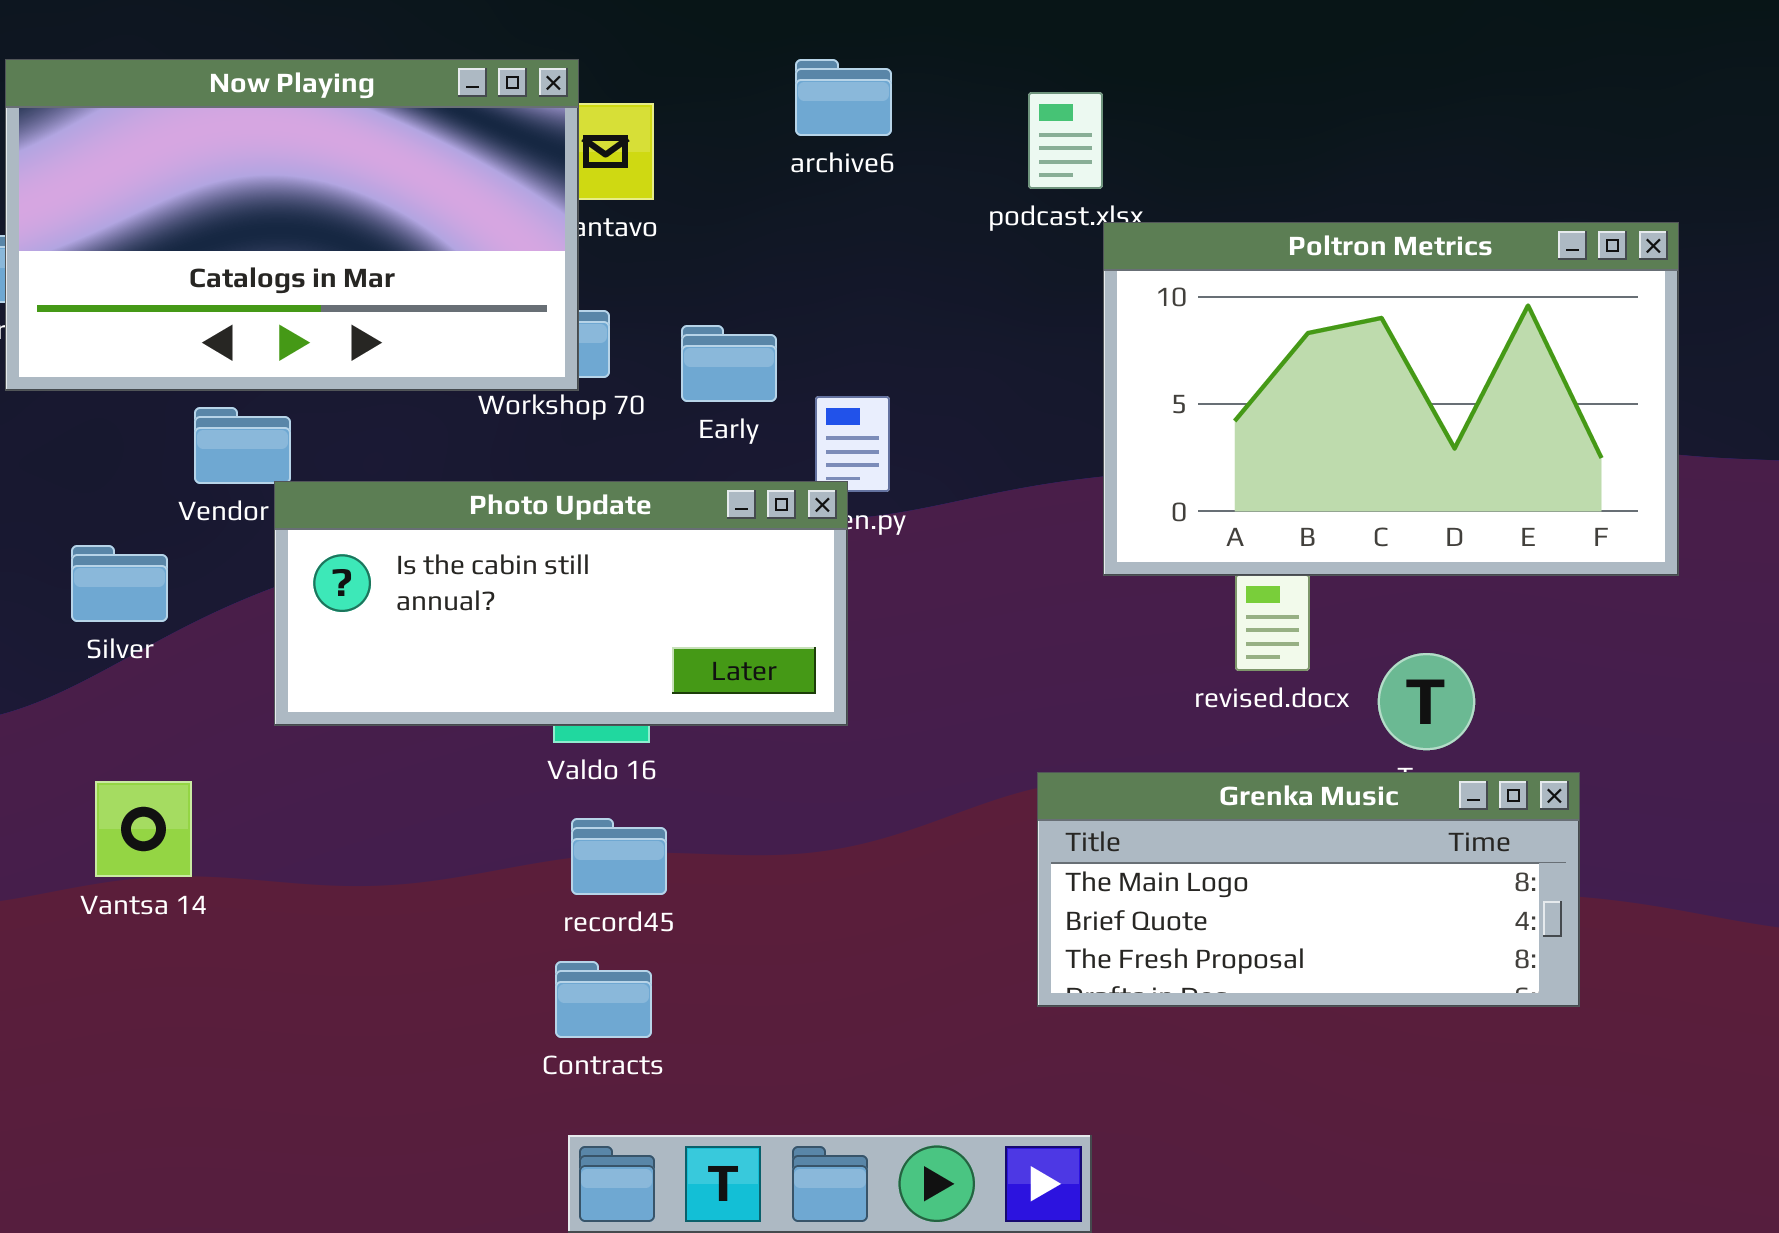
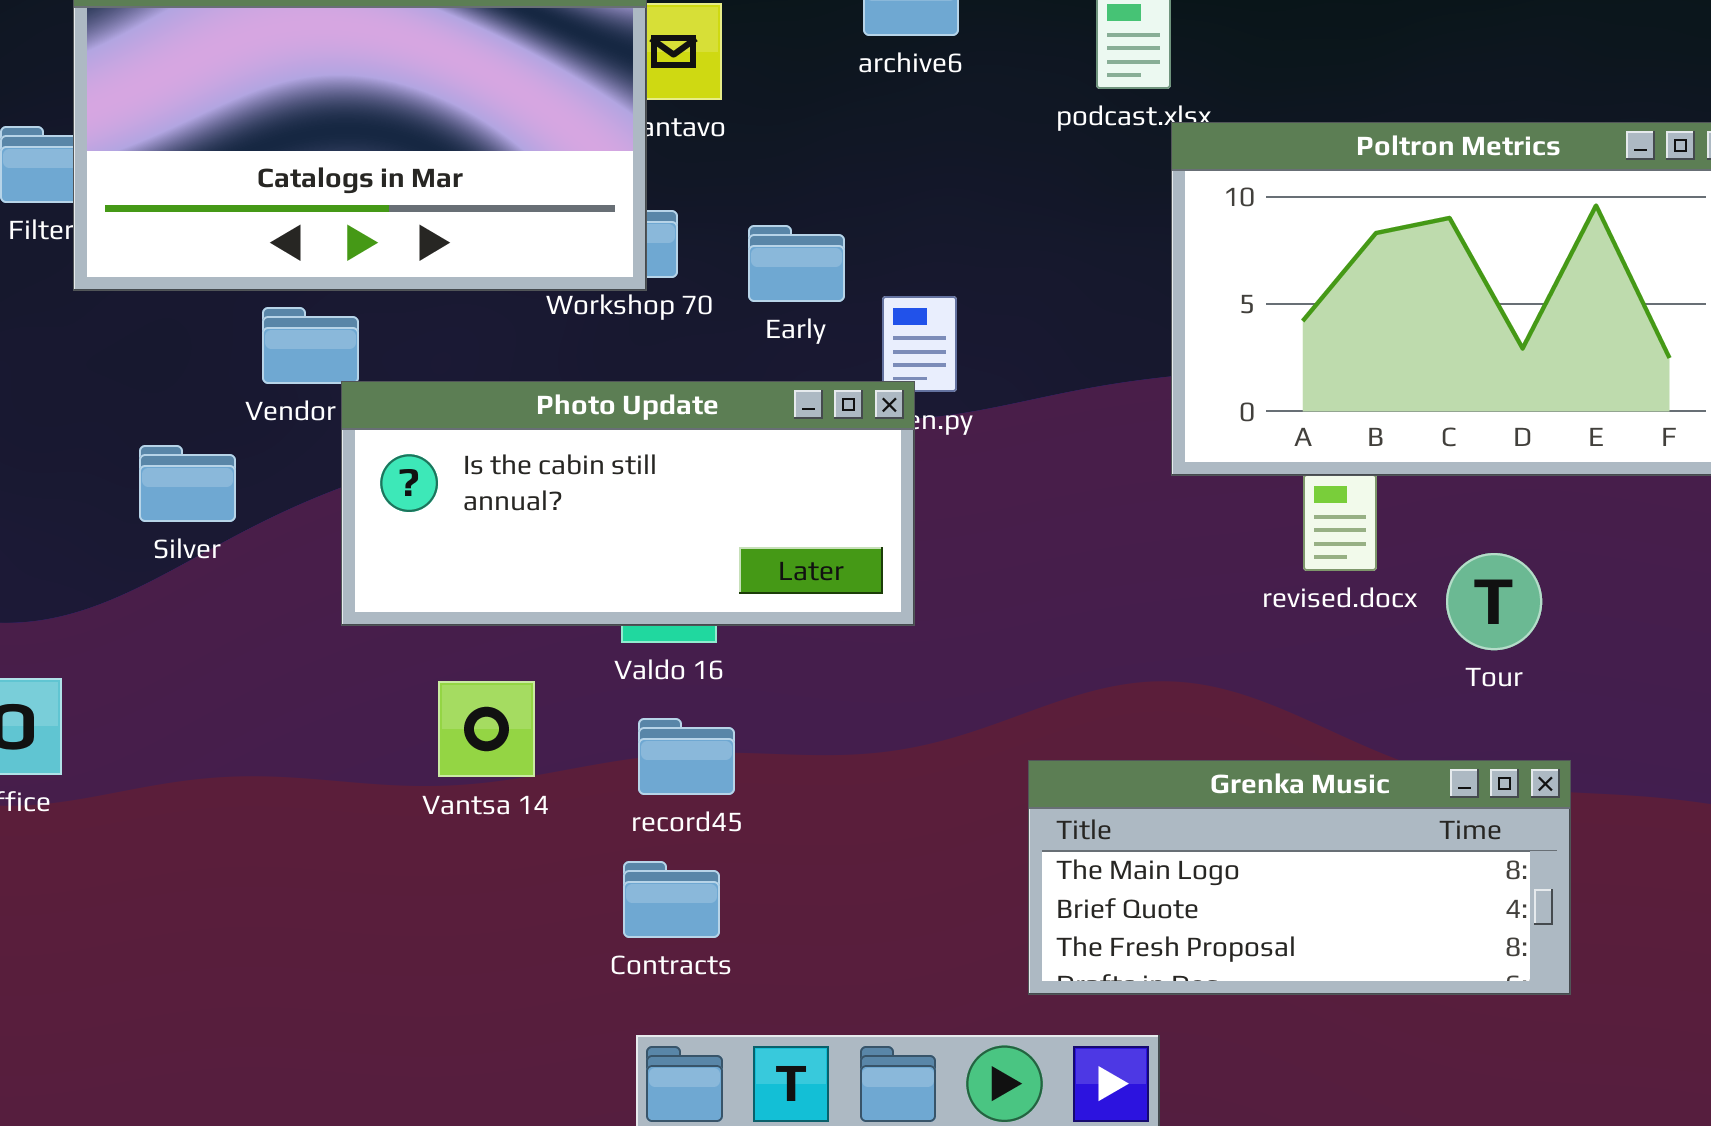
Grenka Music: [1037,772,1580,1007] -> [1028,760,1571,995], moved
Vantsa 14: [95,781,192,877] -> [438,681,535,777], moved

